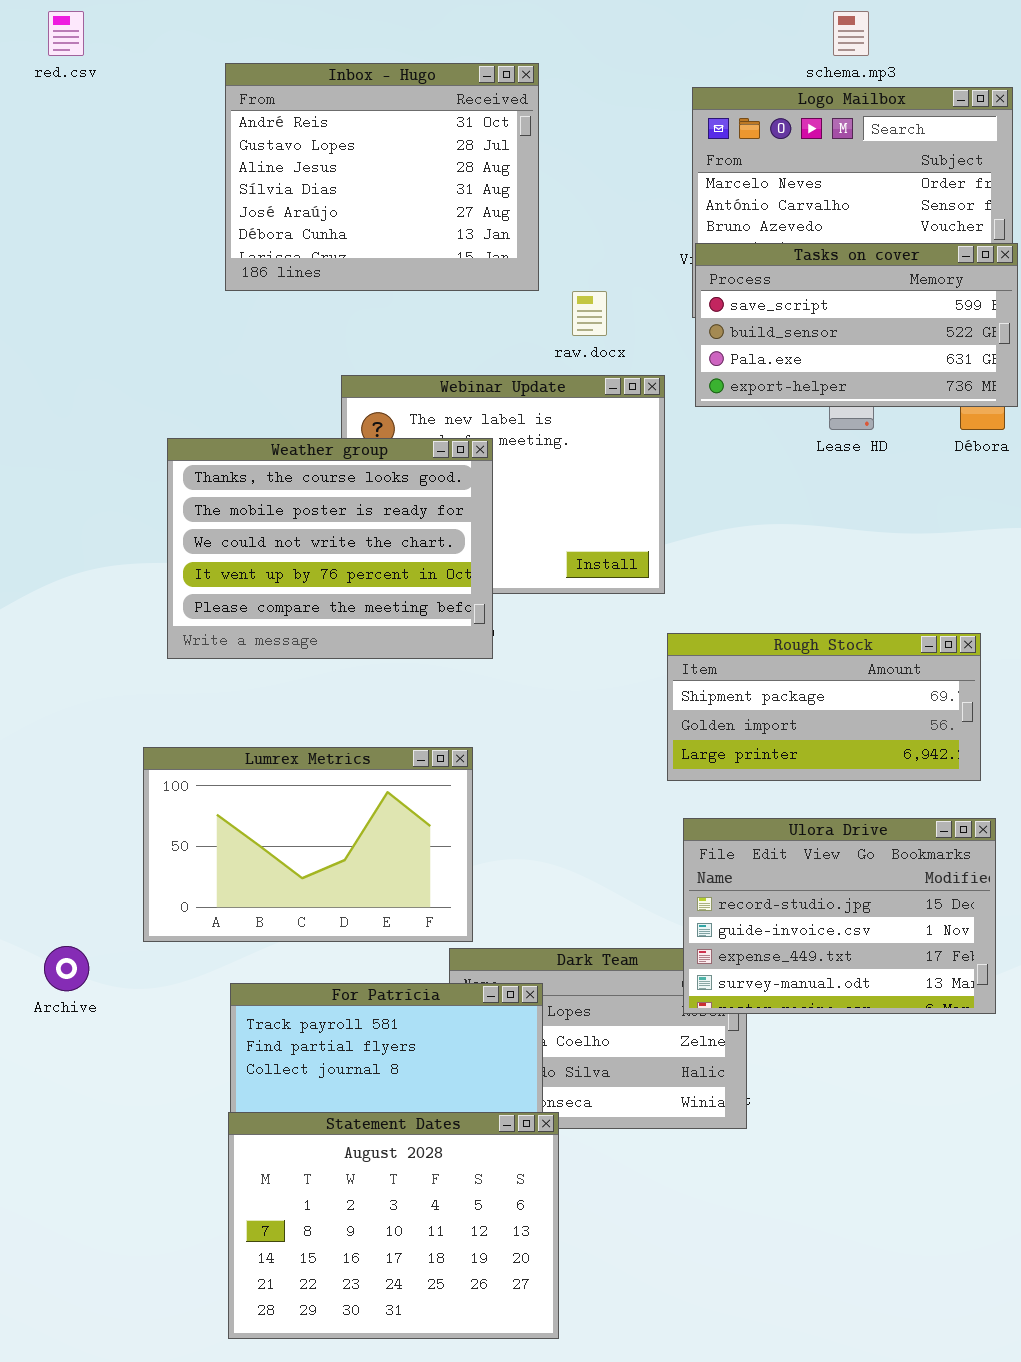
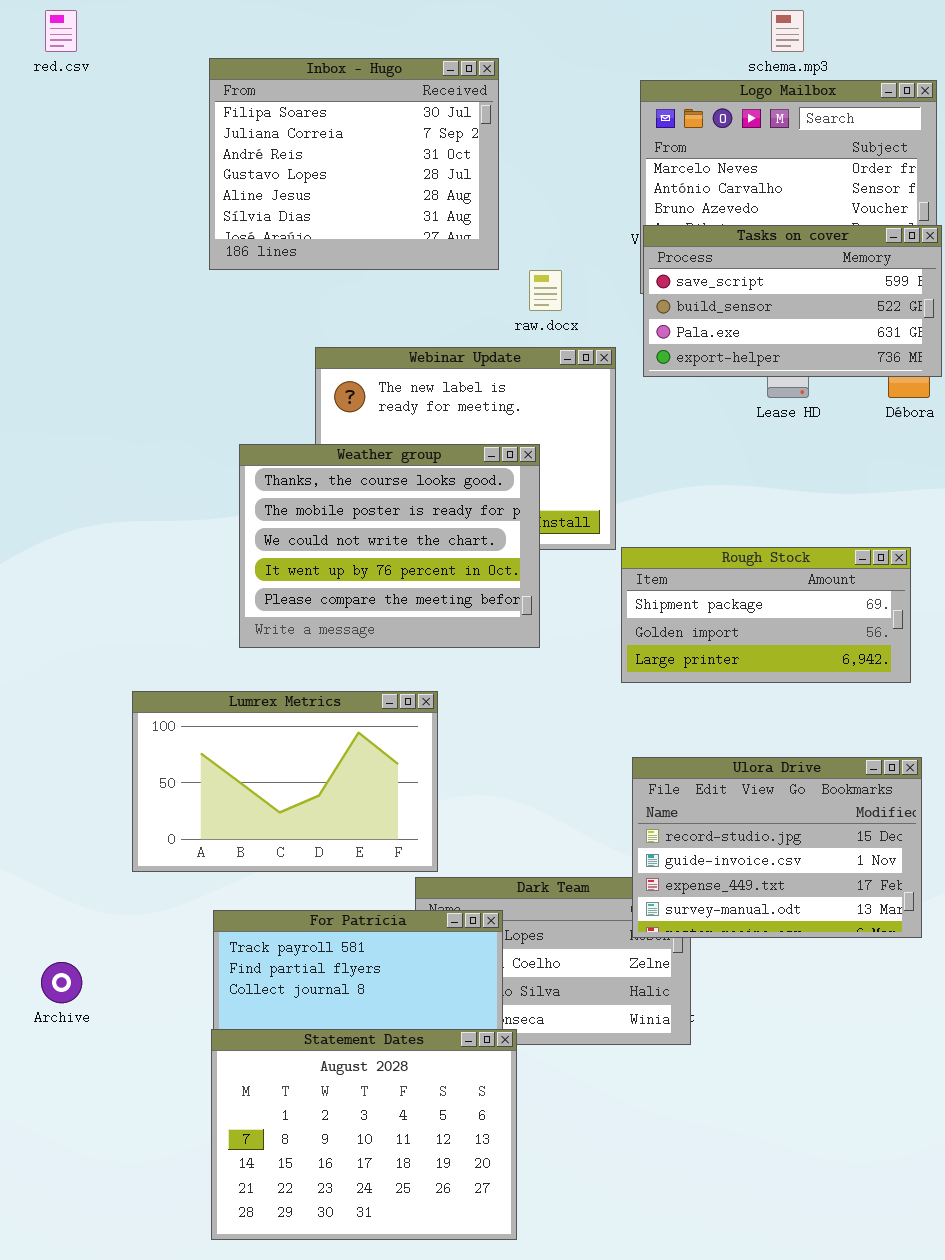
Inbox - Hugo: [225,63,539,291] -> [209,58,499,270], scrolled up 2 rows
Weather group: [167,438,493,659] -> [239,444,540,648], moved
Rough Stock: [667,633,981,781] -> [621,547,911,683], moved
Archive: [44,946,89,991] -> [41,962,82,1003], moved

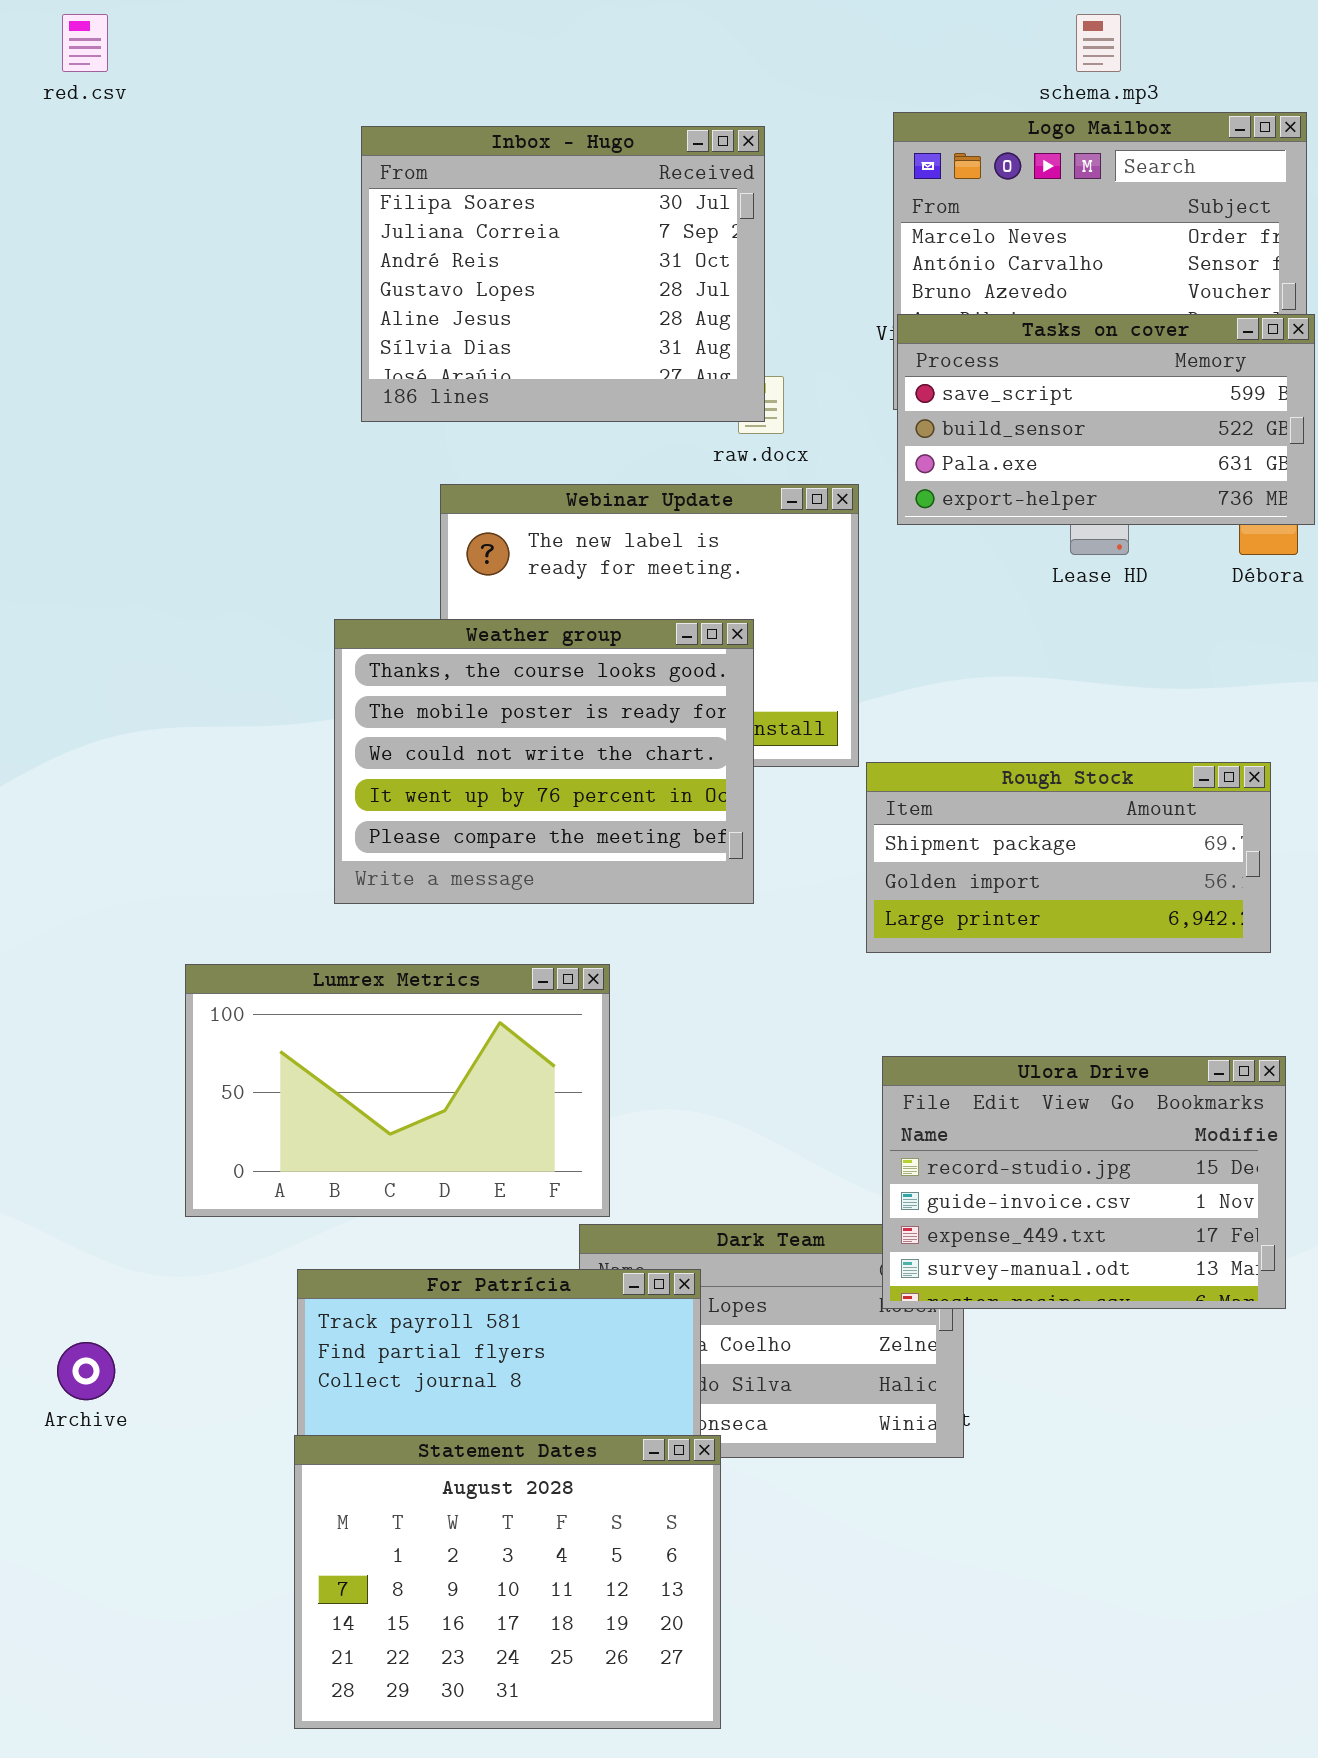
Inbox - Hugo: [209,58,499,270] -> [361,126,765,422], moved

